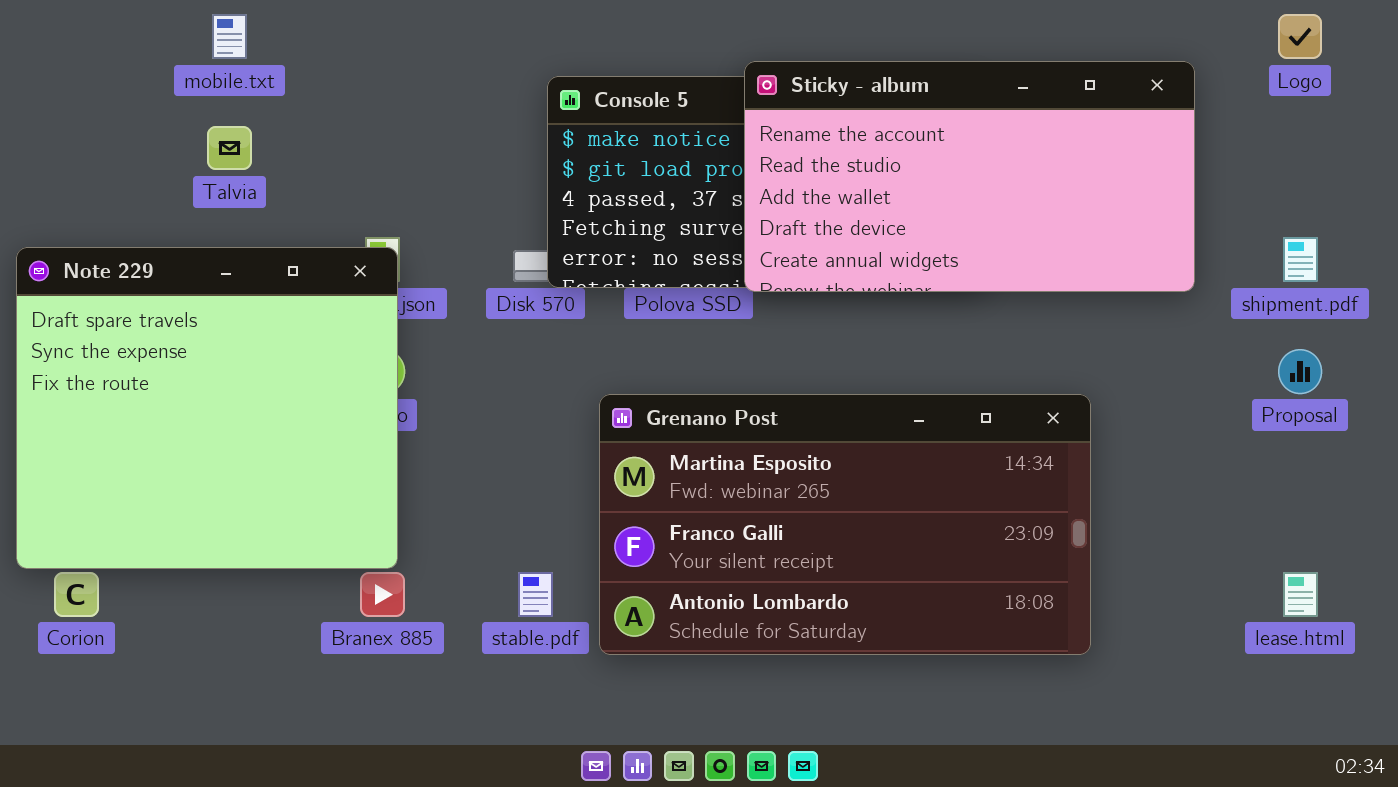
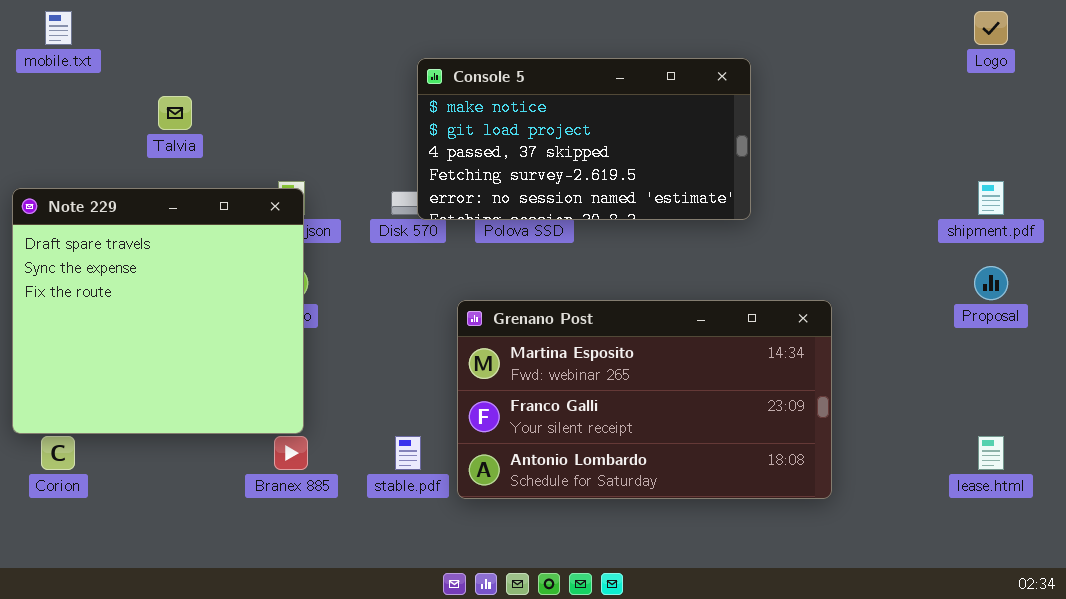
mobile.txt: [212,14,247,59] -> [45,11,72,45], moved
Sticky - album: [744,61,1195,292] -> none, closed

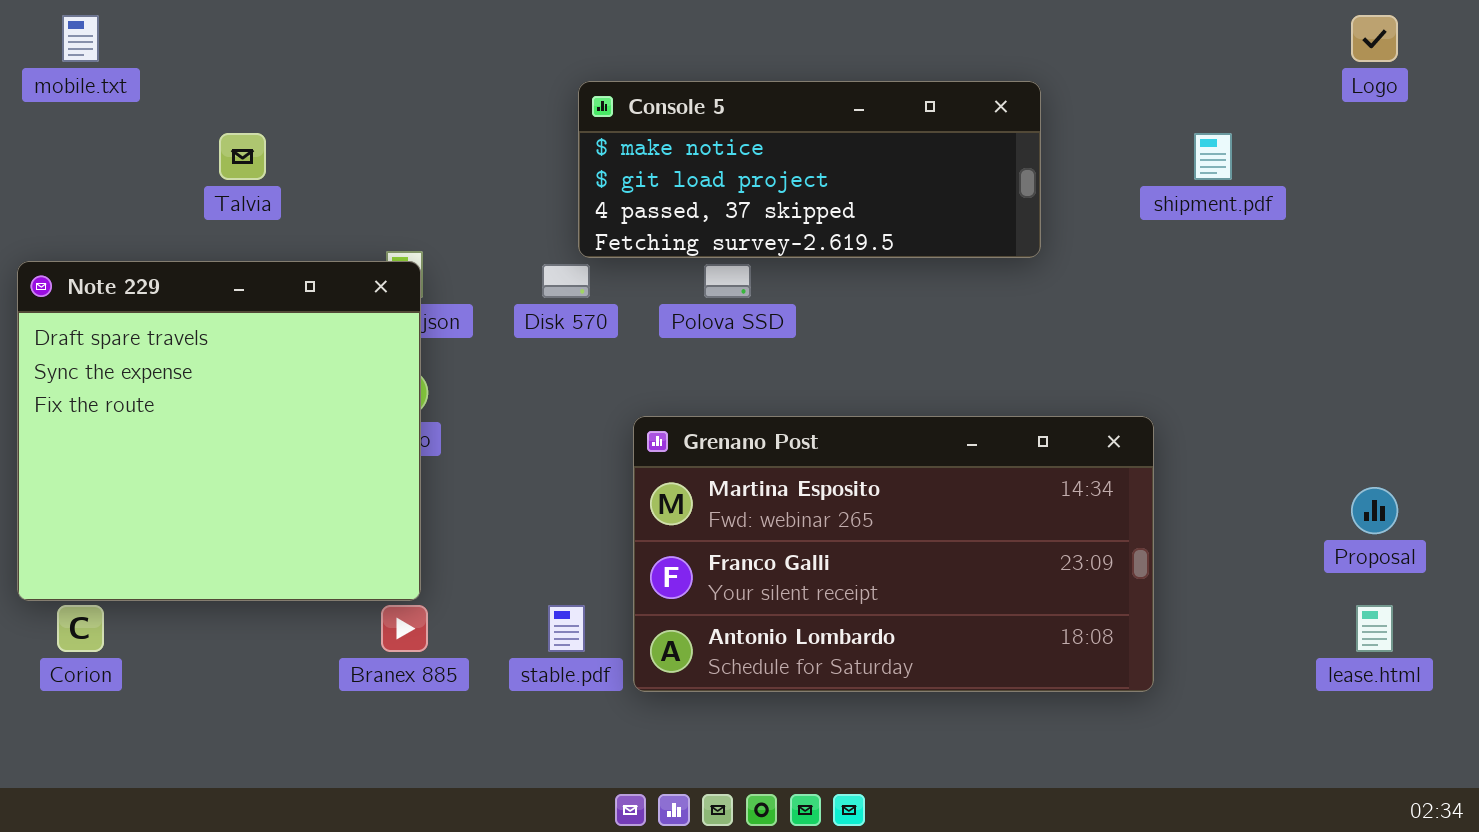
Console 5: [417,58,751,220] -> [578,81,1041,258], resized
shipment.pdf: [978,181,1004,215] -> [1194,133,1232,180], moved
Proposal: [974,266,1008,300] -> [1351,487,1398,534], moved

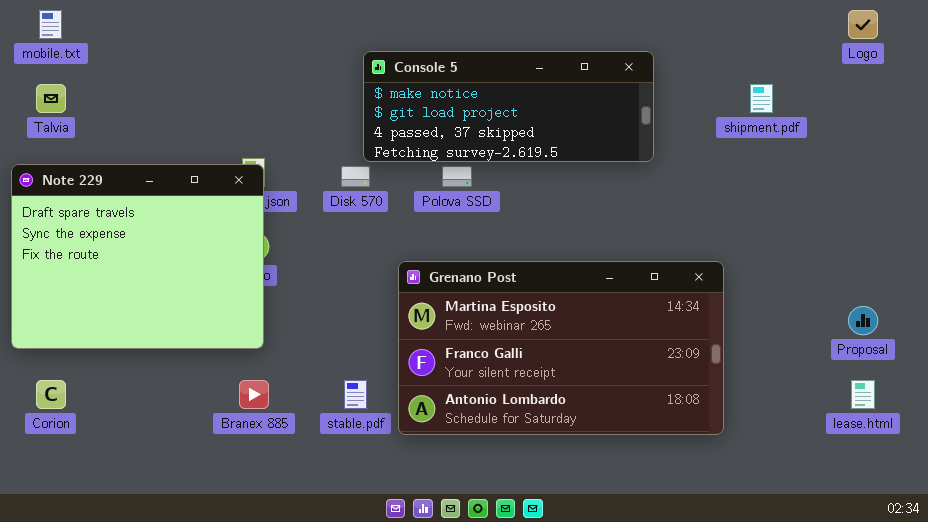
Talvia: [219,133,266,180] -> [36,84,66,113], moved
Note 229: [17,261,421,601] -> [11,164,264,349], resized

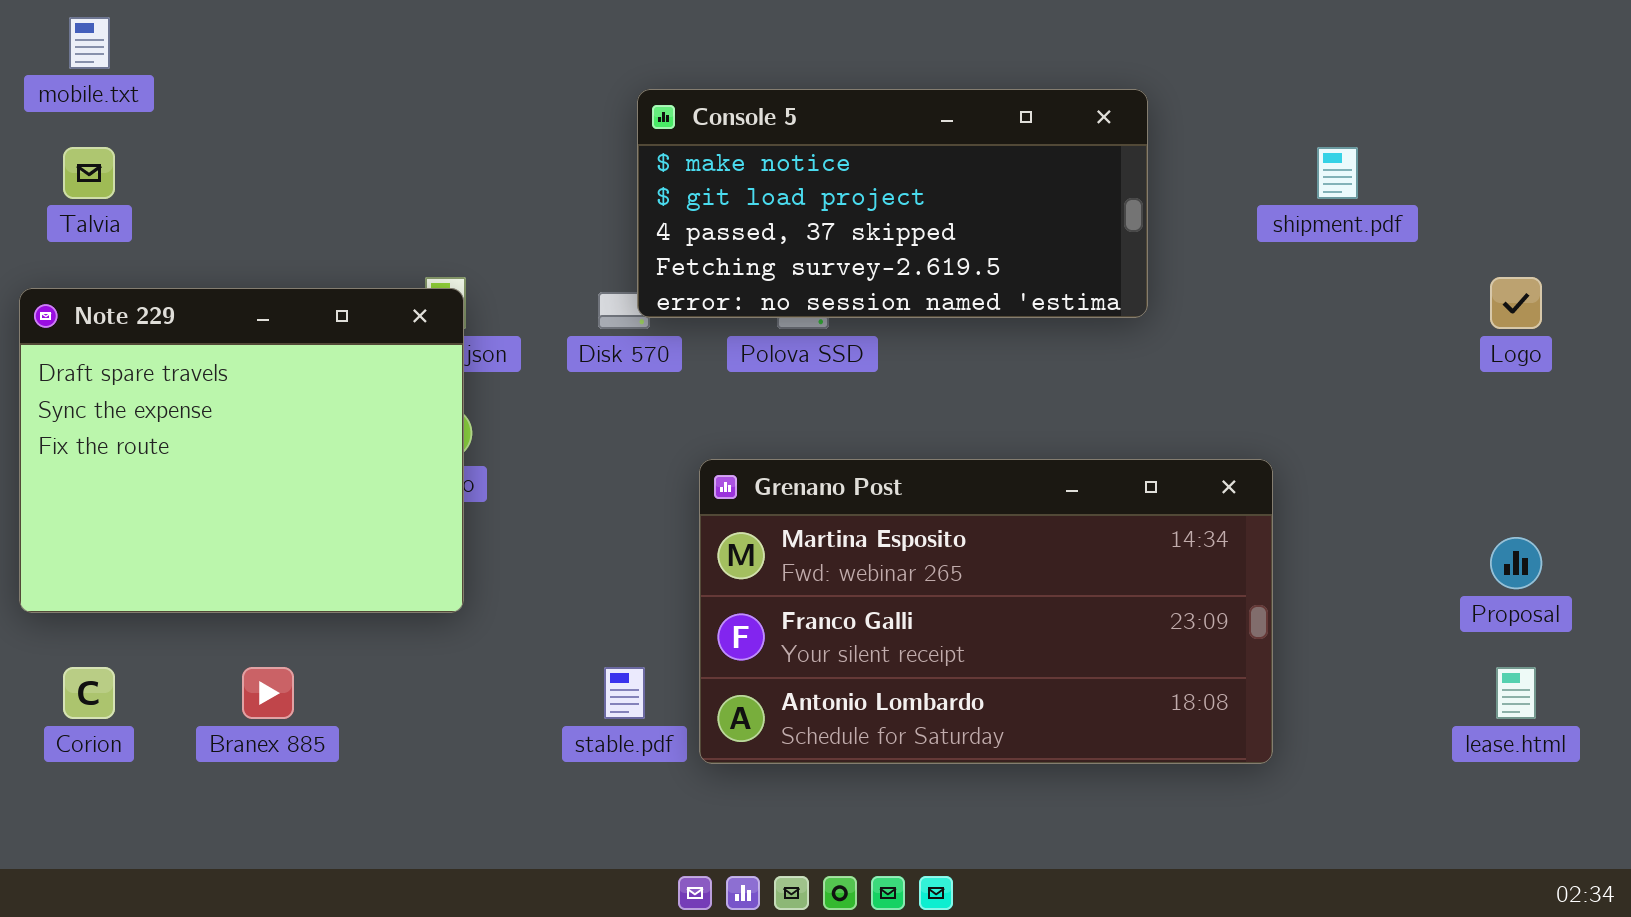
Logo: [848,10,878,39] -> [1490,277,1542,329], moved
Console 5: [363,51,654,162] -> [637,89,1148,318], resized
Branex 885: [239,380,269,409] -> [242,667,294,719], moved

